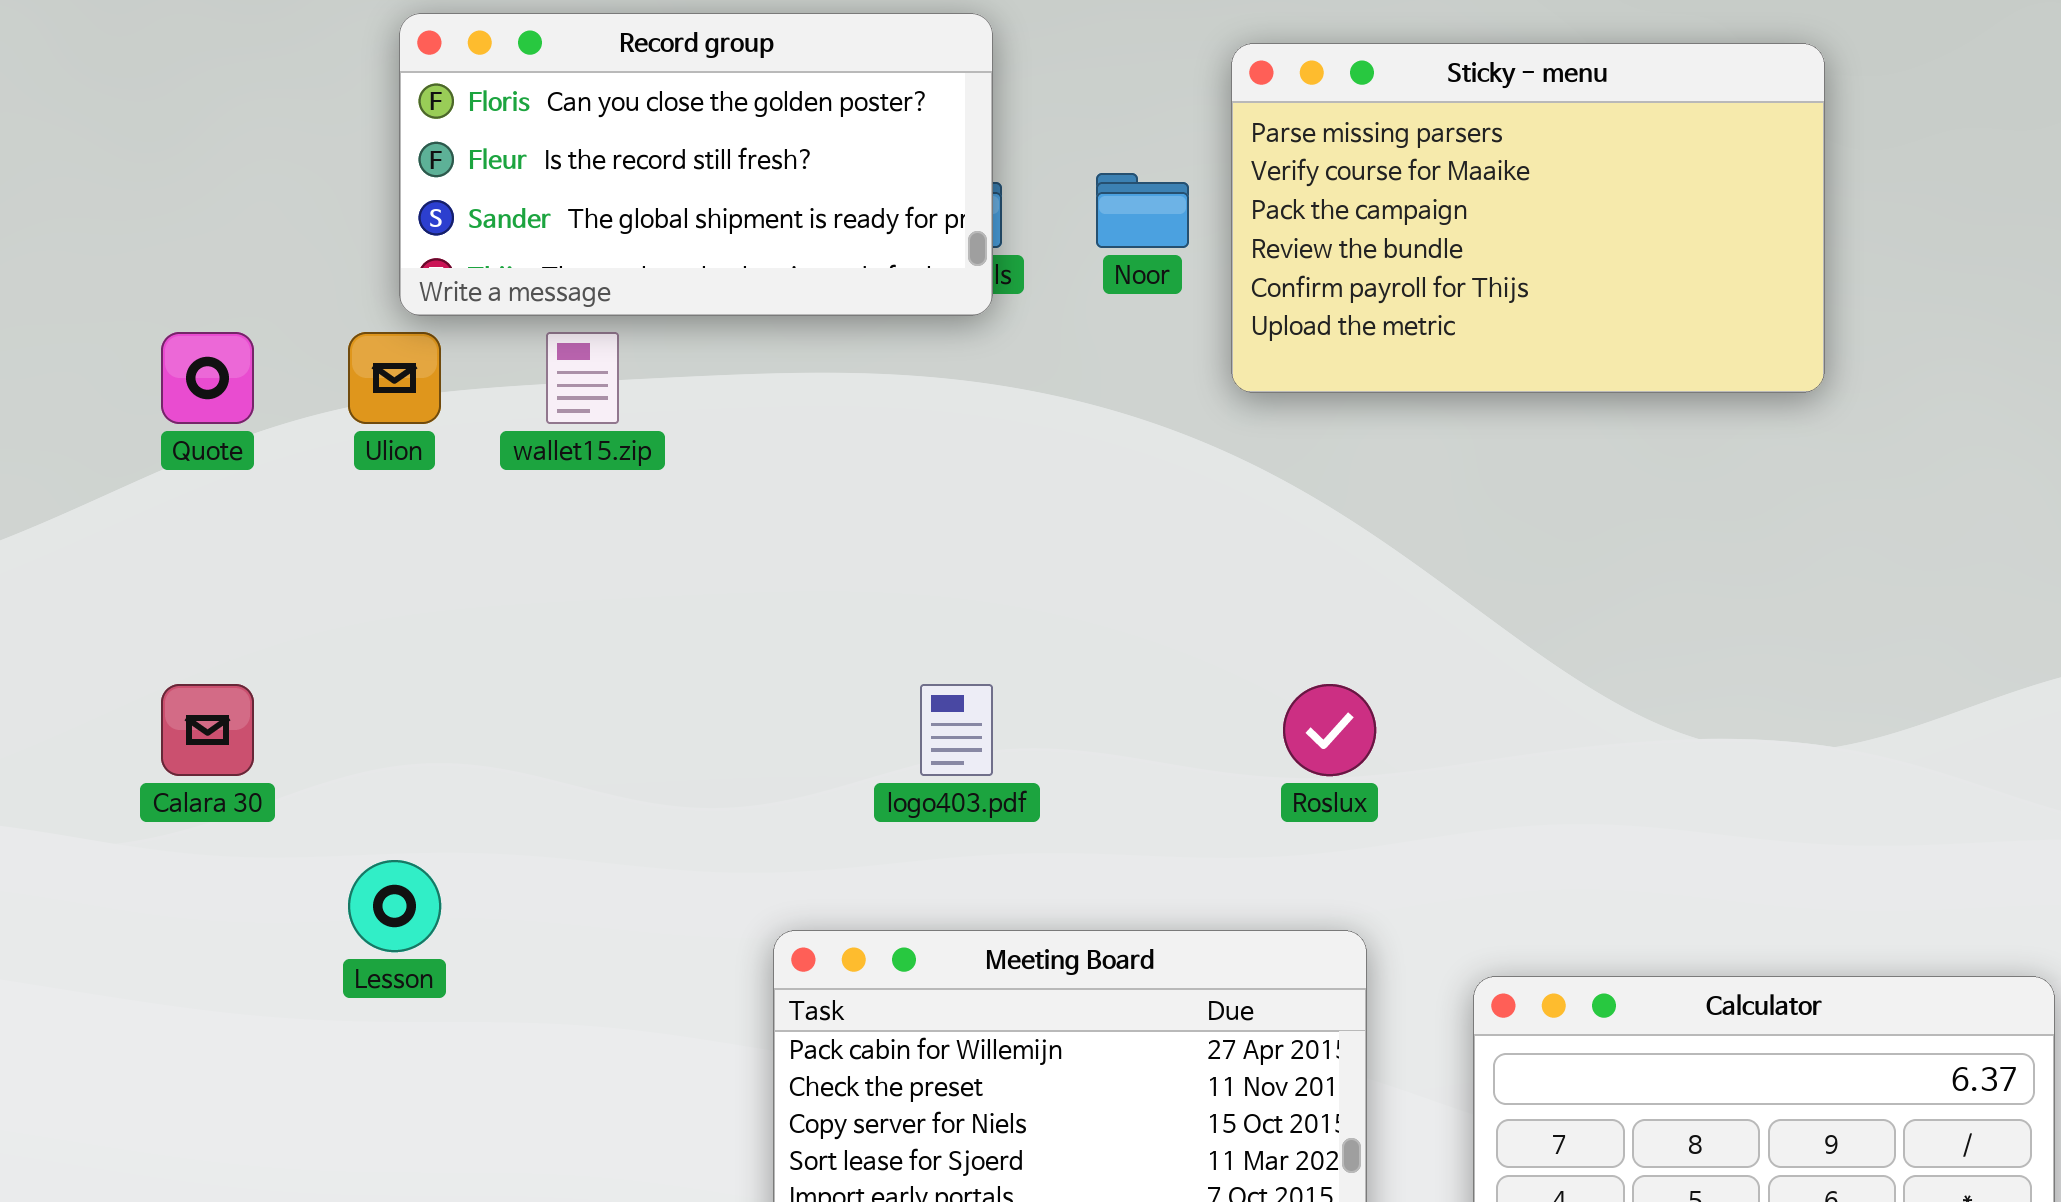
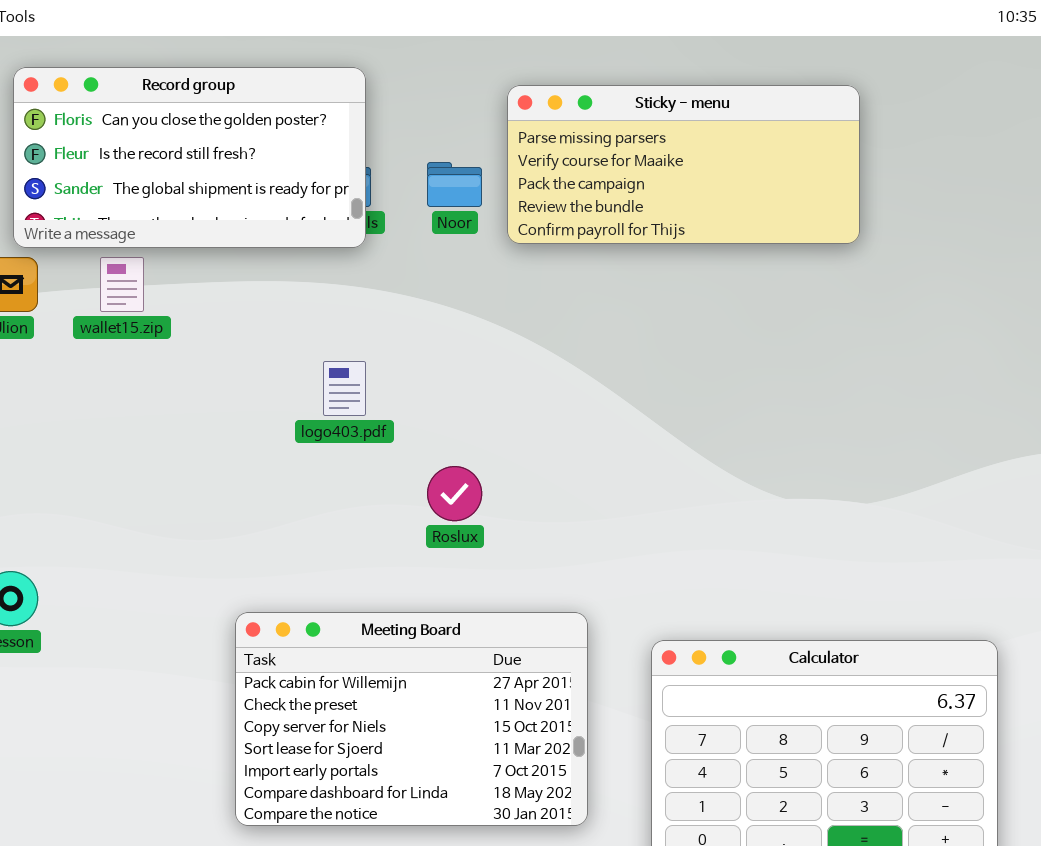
Sticky - menu: [1231,43,1825,393] -> [507,85,860,244], resized
logo403.pdf: [920,684,993,776] -> [323,361,366,416], moved
Roslux: [1283,684,1376,776] -> [427,466,482,521], moved

